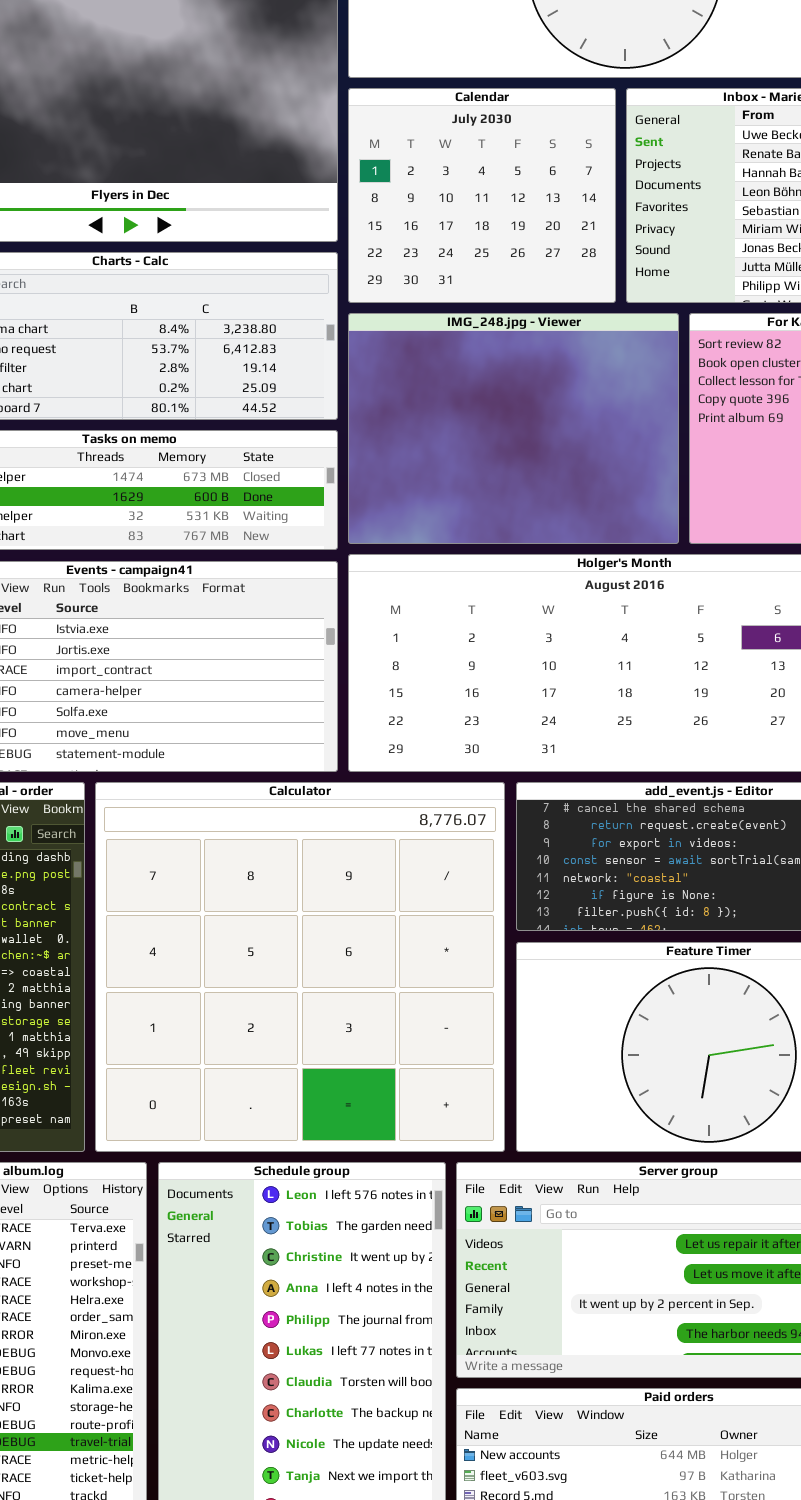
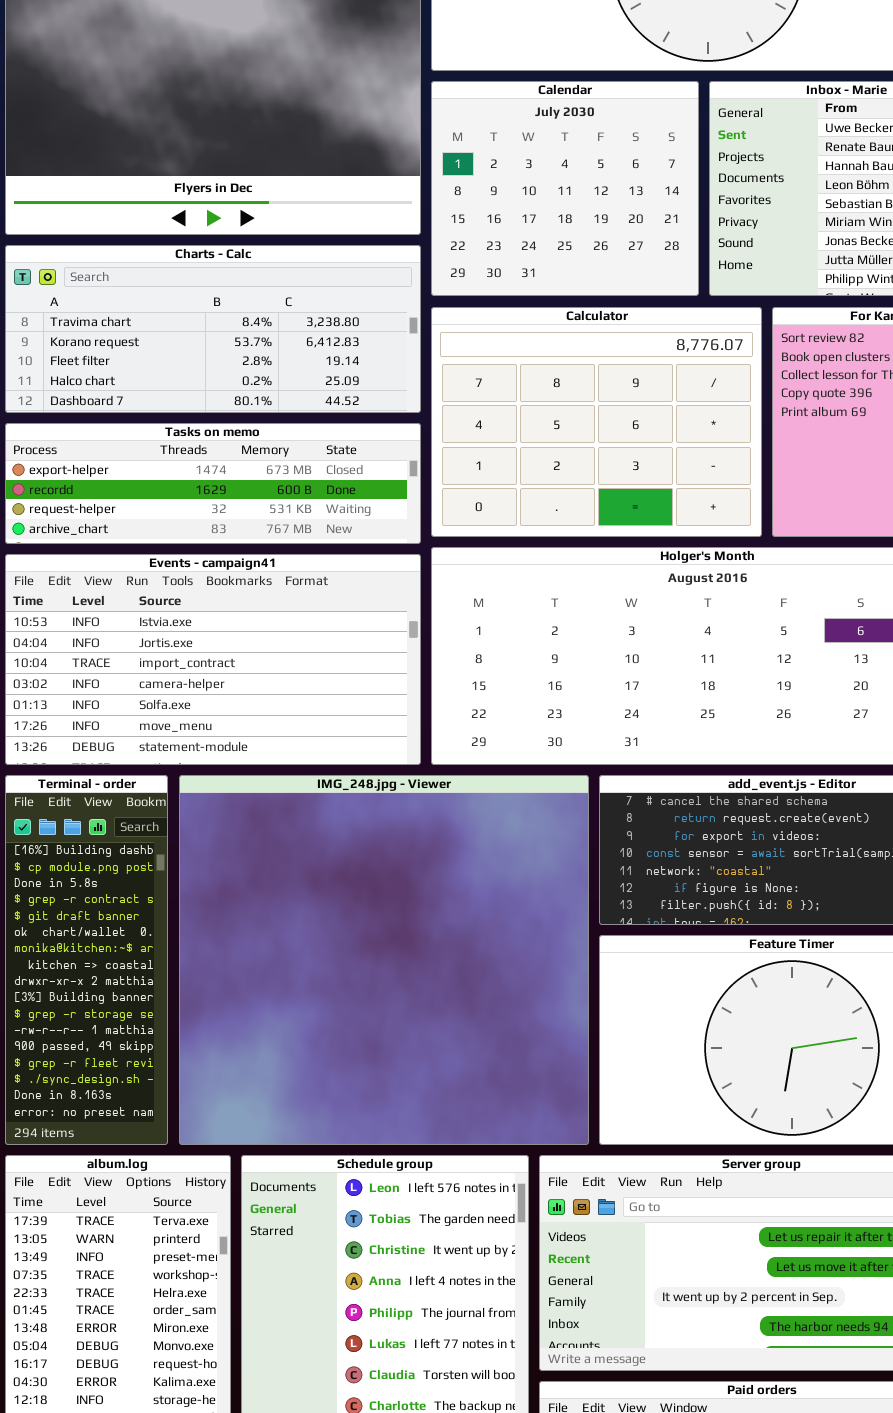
IMG_248.jpg - Viewer: [348,313,679,544] -> [179,775,589,1145], moved, resized
Calculator: [95,782,505,1152] -> [431,307,762,537], moved, resized

